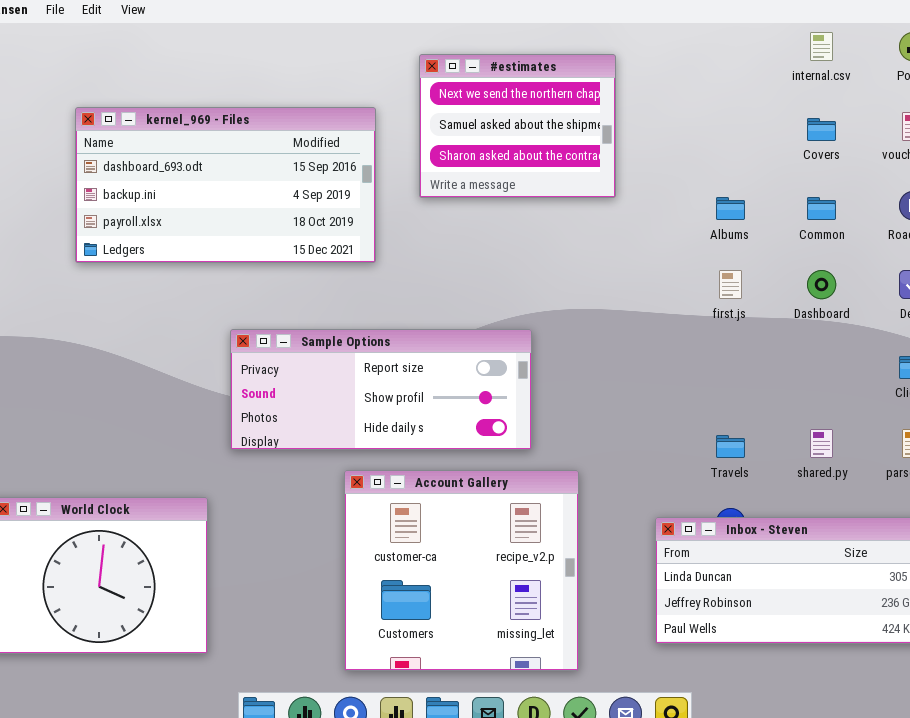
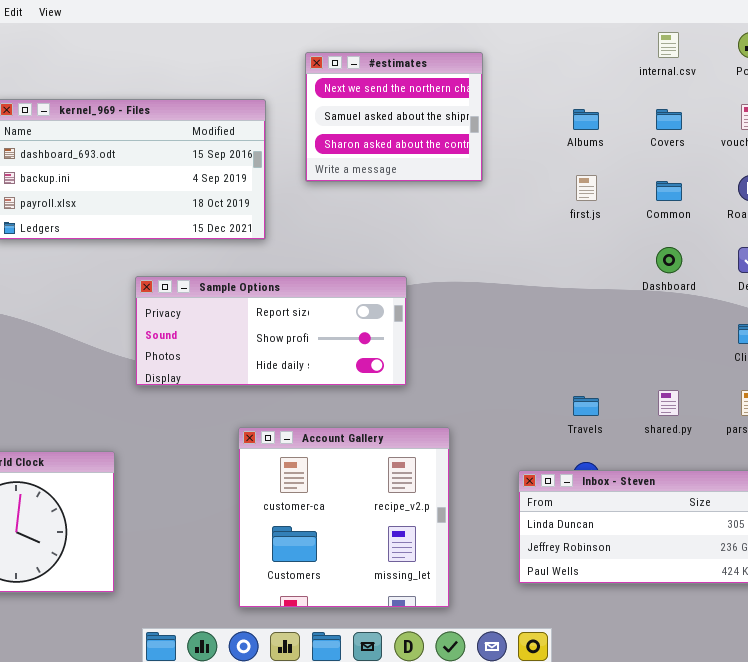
Albums: [716,197,745,220] -> [573,109,599,130], moved
first.js: [719,270,742,299] -> [576,175,597,201], moved
Sample Options: [230,329,532,450] -> [135,276,407,386], moved

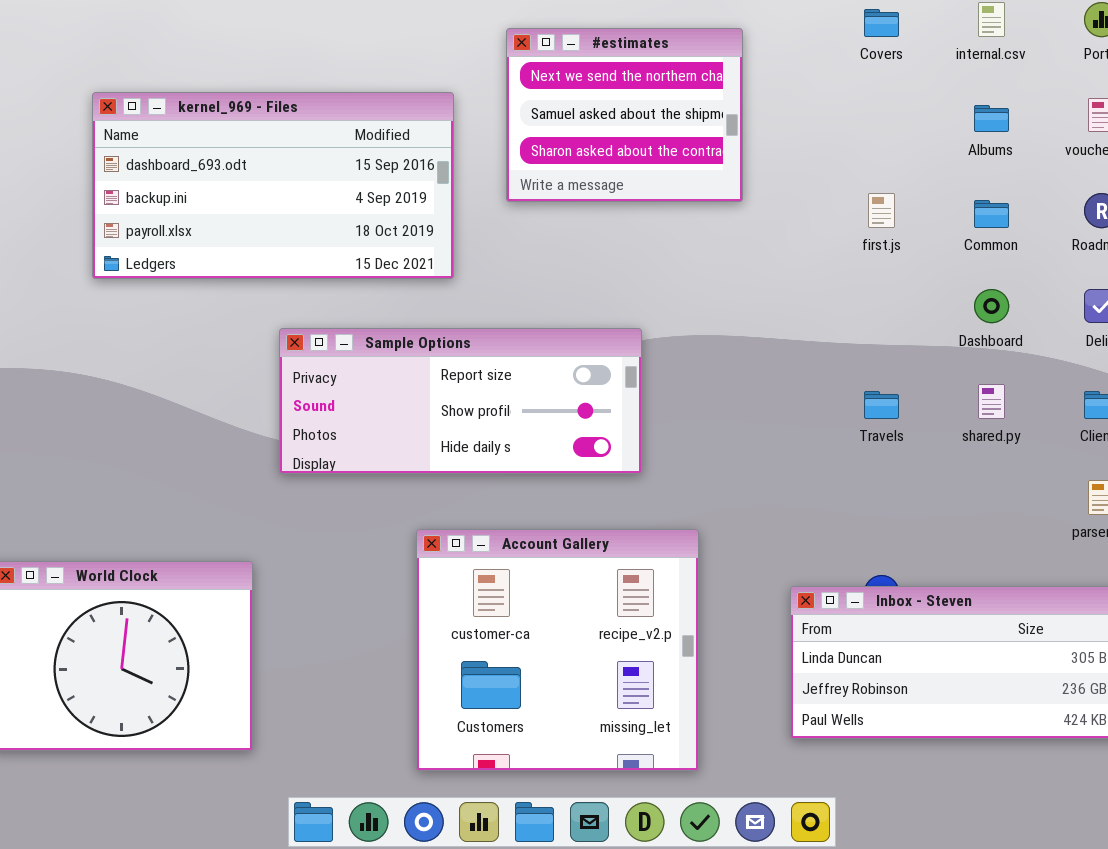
Albums: [573,109,599,130] -> [974,105,1009,132], moved
Covers: [656,109,682,130] -> [864,9,899,37], moved
shared.py: [658,390,679,416] -> [978,384,1005,419], moved
Travels: [573,396,599,416] -> [864,391,899,419], moved

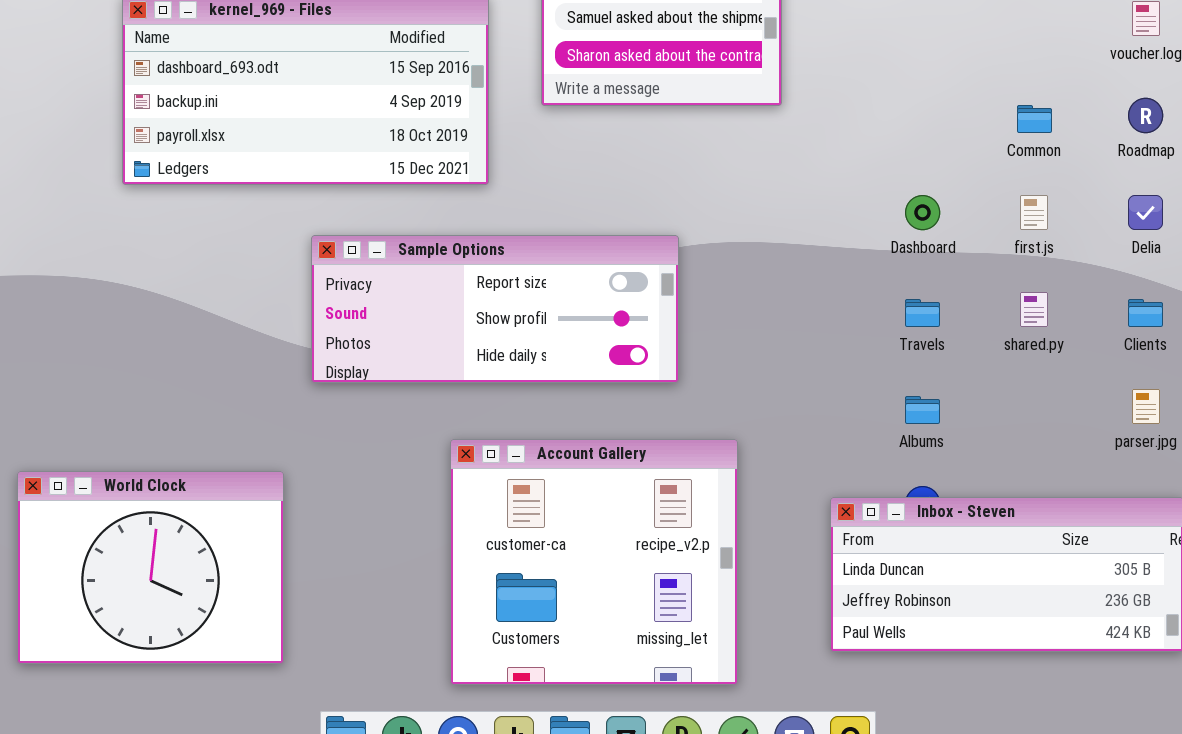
Albums: [974,105,1009,132] -> [905,396,940,424], moved
first.js: [868,193,895,228] -> [1020,195,1048,230], moved
Dashboard: [974,289,1009,323] -> [905,195,940,230], moved

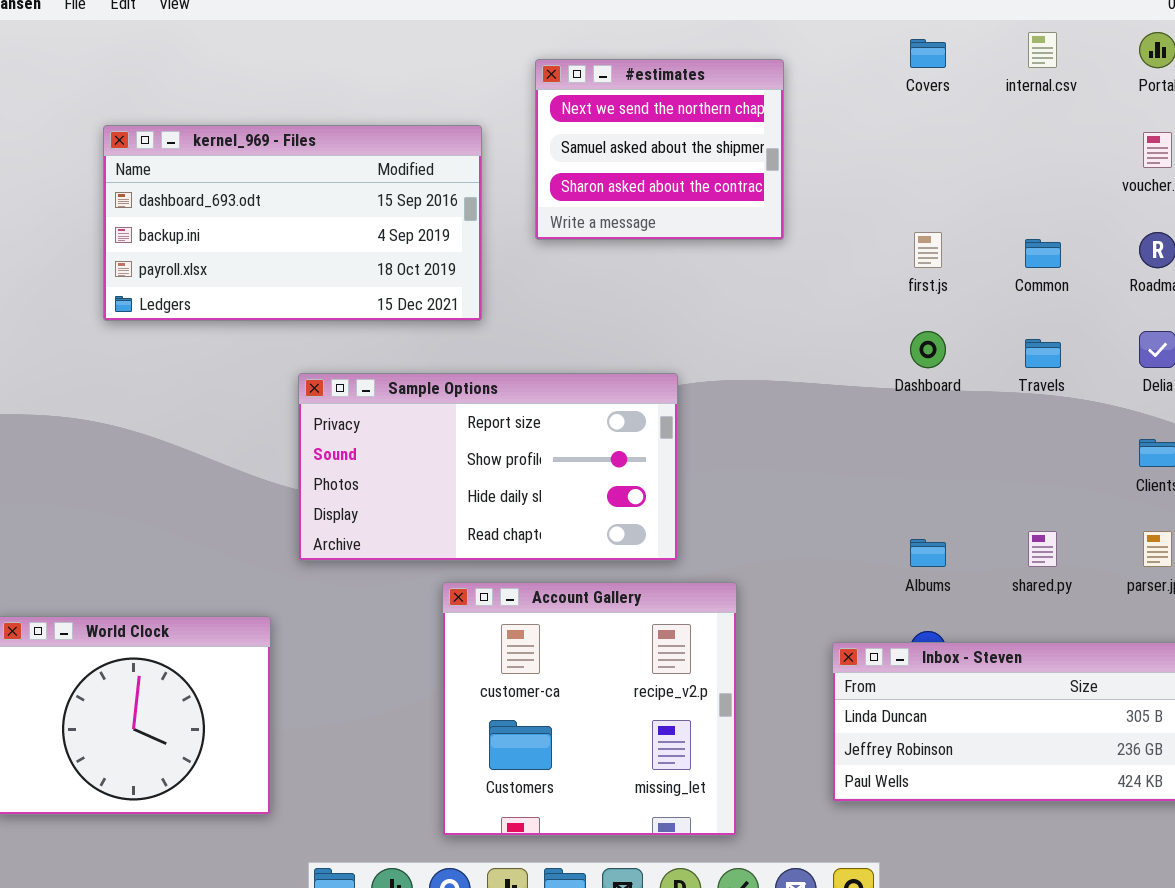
first.js: [1020,195,1048,230] -> [914,232,942,268], moved
Sample Options: [311,235,679,383] -> [298,373,678,561], resized
shared.py: [1020,292,1048,327] -> [1028,531,1057,567], moved
Travels: [905,299,940,327] -> [1025,339,1061,368], moved

